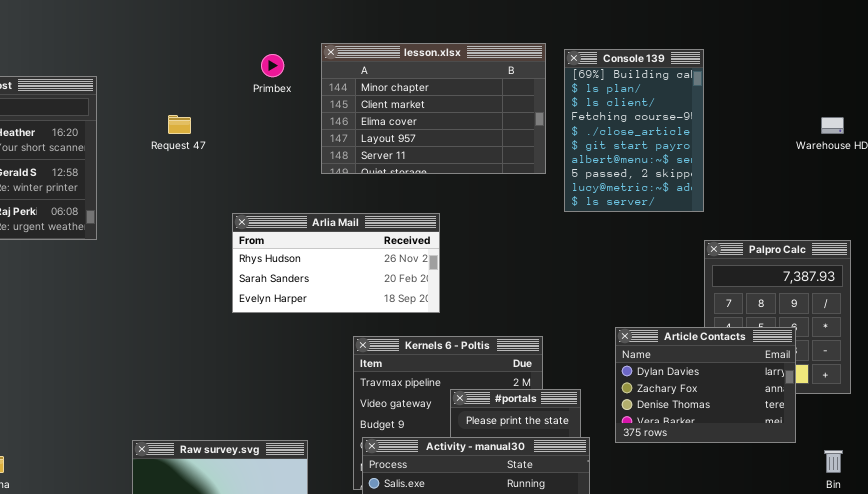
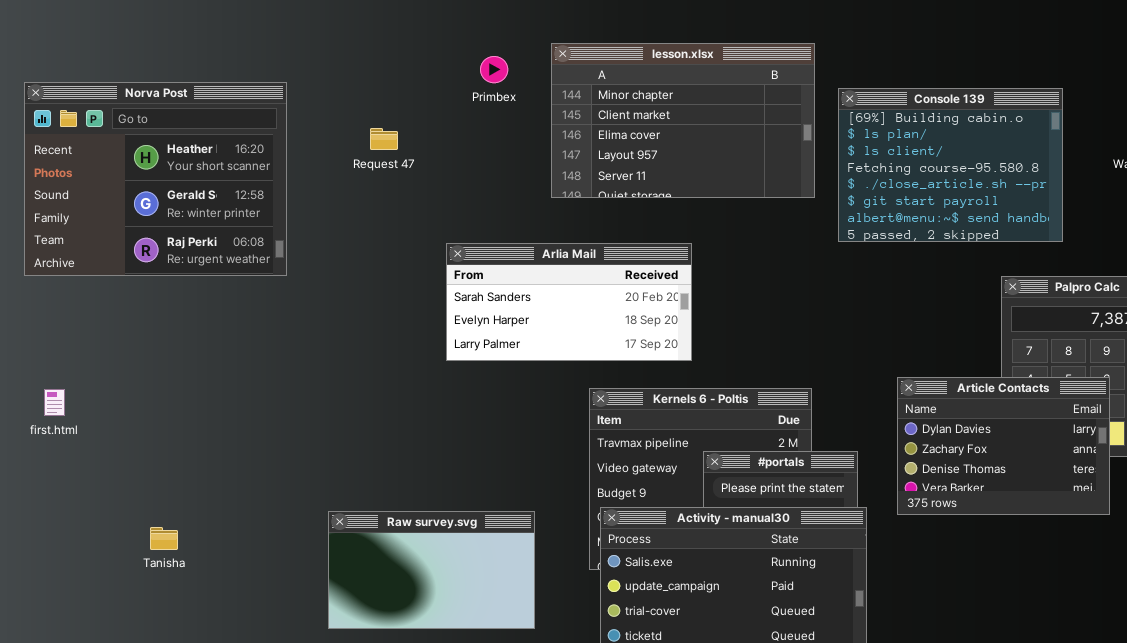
Console 139: [564,49,704,212] -> [838,88,1063,242], resized
Arlia Mail: [232,213,440,313] -> [446,243,692,361], scrolled down 1 row

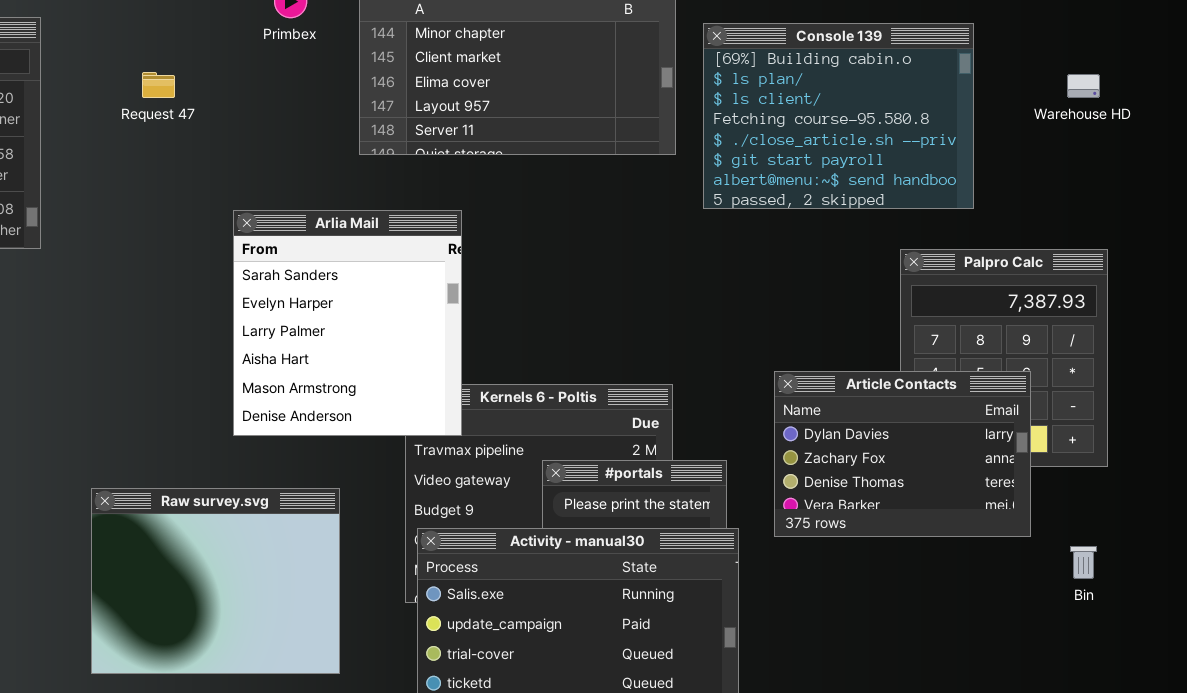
Arlia Mail: [446,243,692,361] -> [233,210,462,436], resized
Raw survey.svg: [328,511,535,629] -> [91,488,340,674], resized

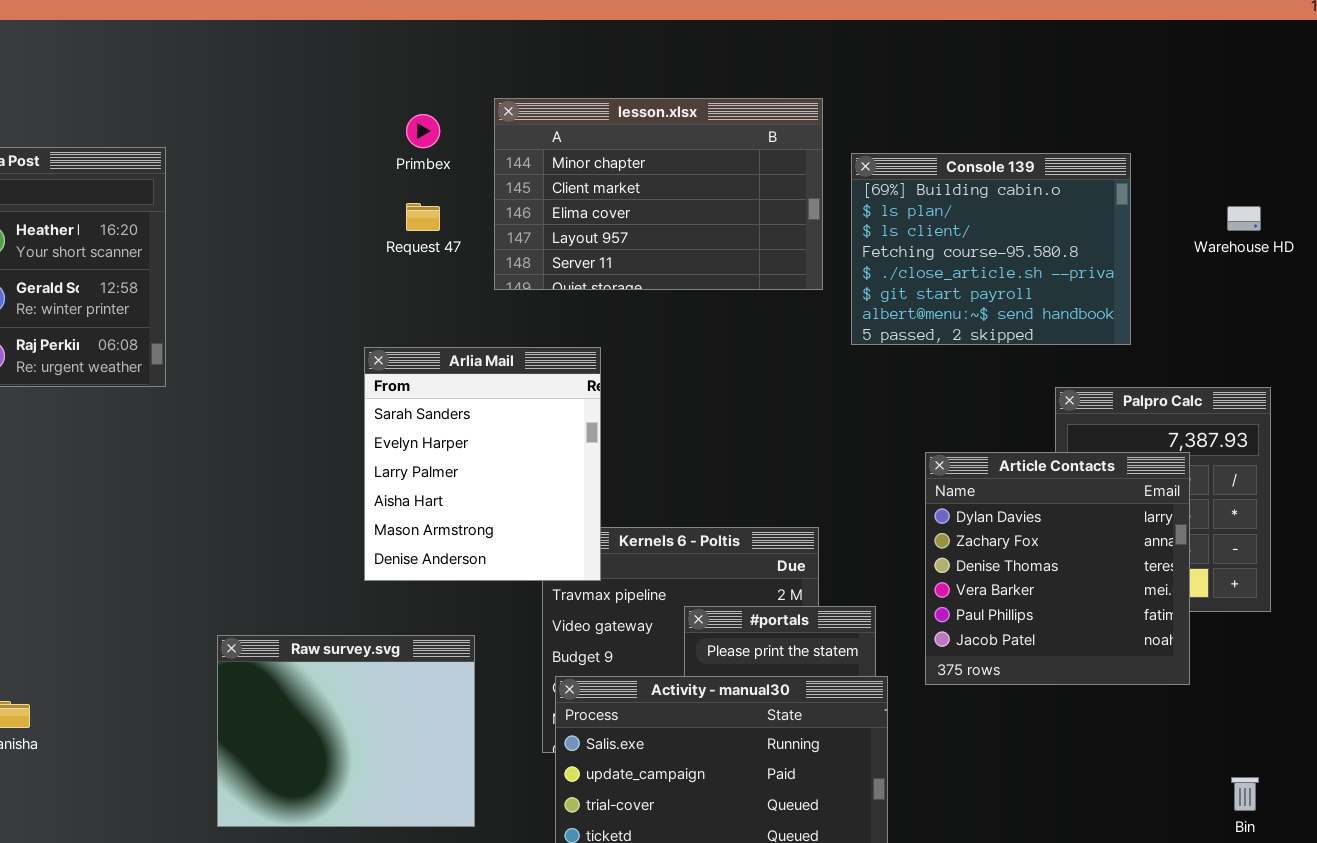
Request 47: [142,72,175,98] -> [406,203,440,231], moved
Article Contacts: [774,371,1031,537] -> [925,452,1190,685], resized
Bin: [1070,546,1097,579] -> [1231,777,1259,811], moved

